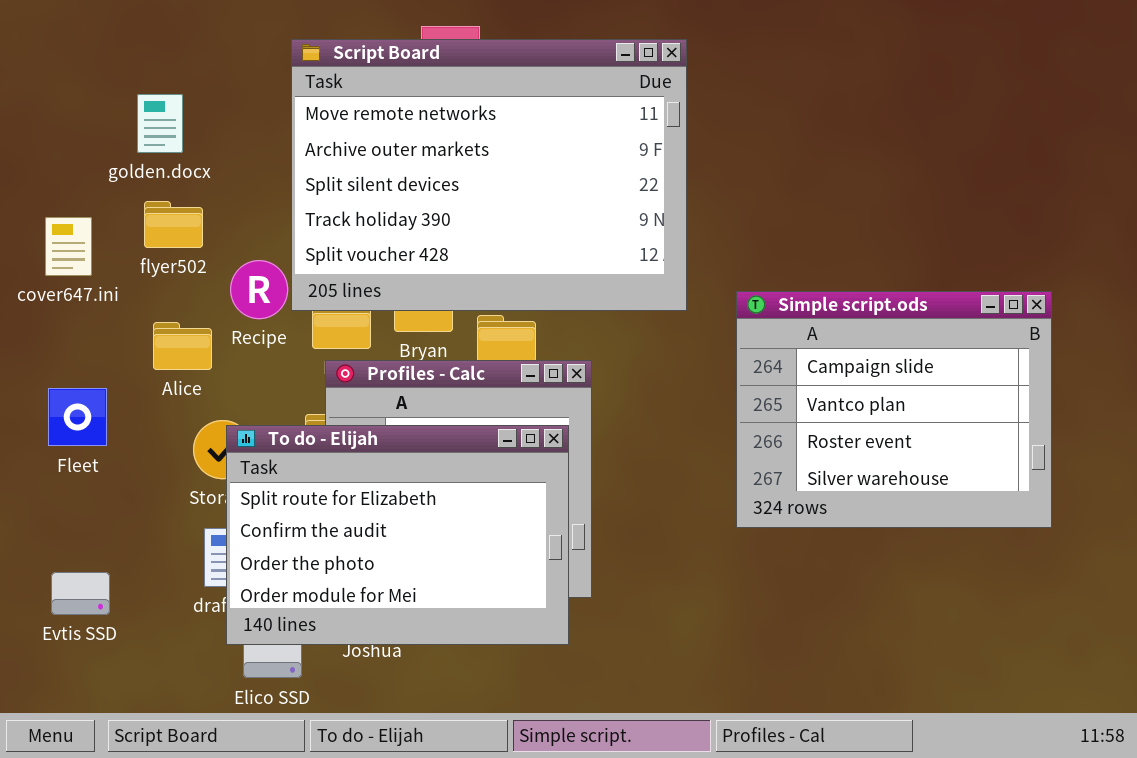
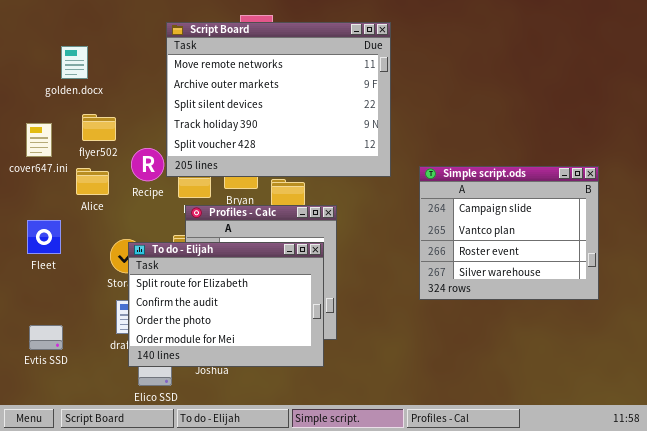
golden.docx: [137,94,183,153] -> [61,46,88,79], moved
Alice: [153,322,212,370] -> [76,168,109,195], moved

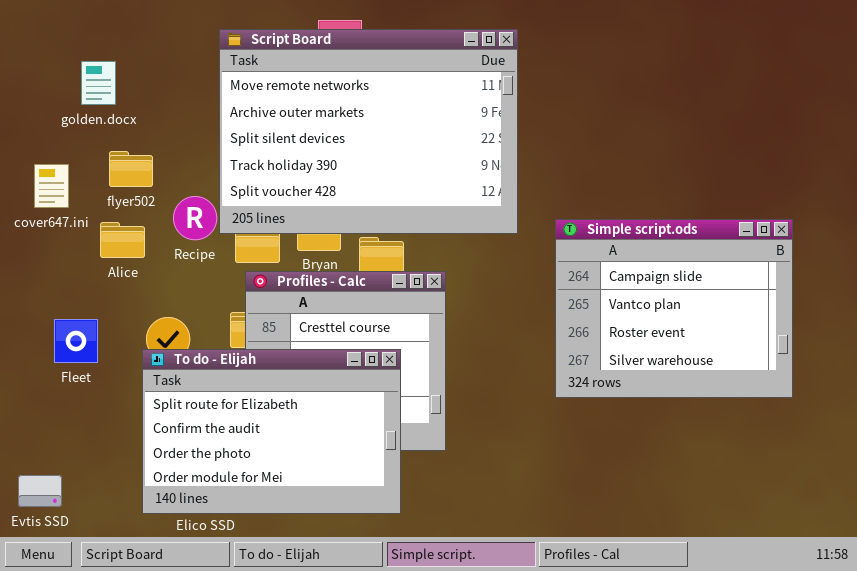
Fleet: [27,220,61,254] -> [54,319,98,363], moved
To do - Elijah: [128,242,324,367] -> [142,349,401,514], moved
Evtis SSD: [29,325,63,350] -> [18,475,62,507], moved

